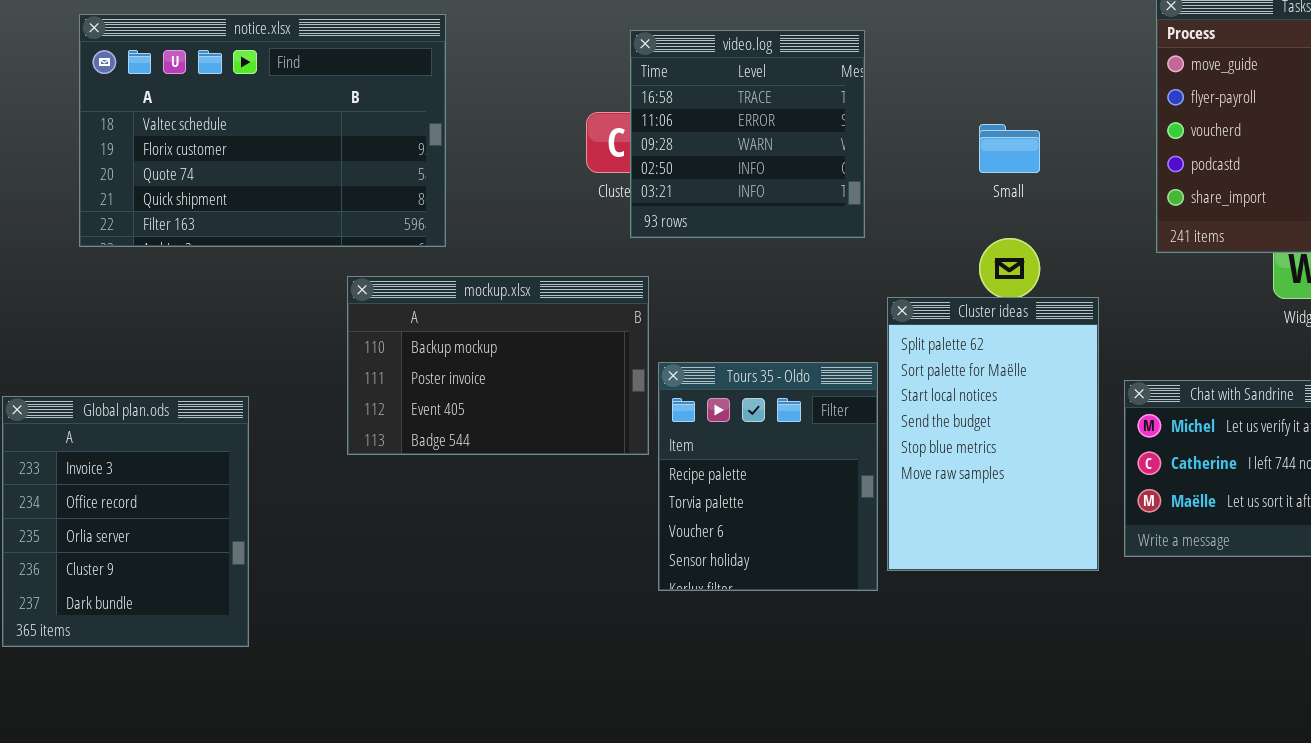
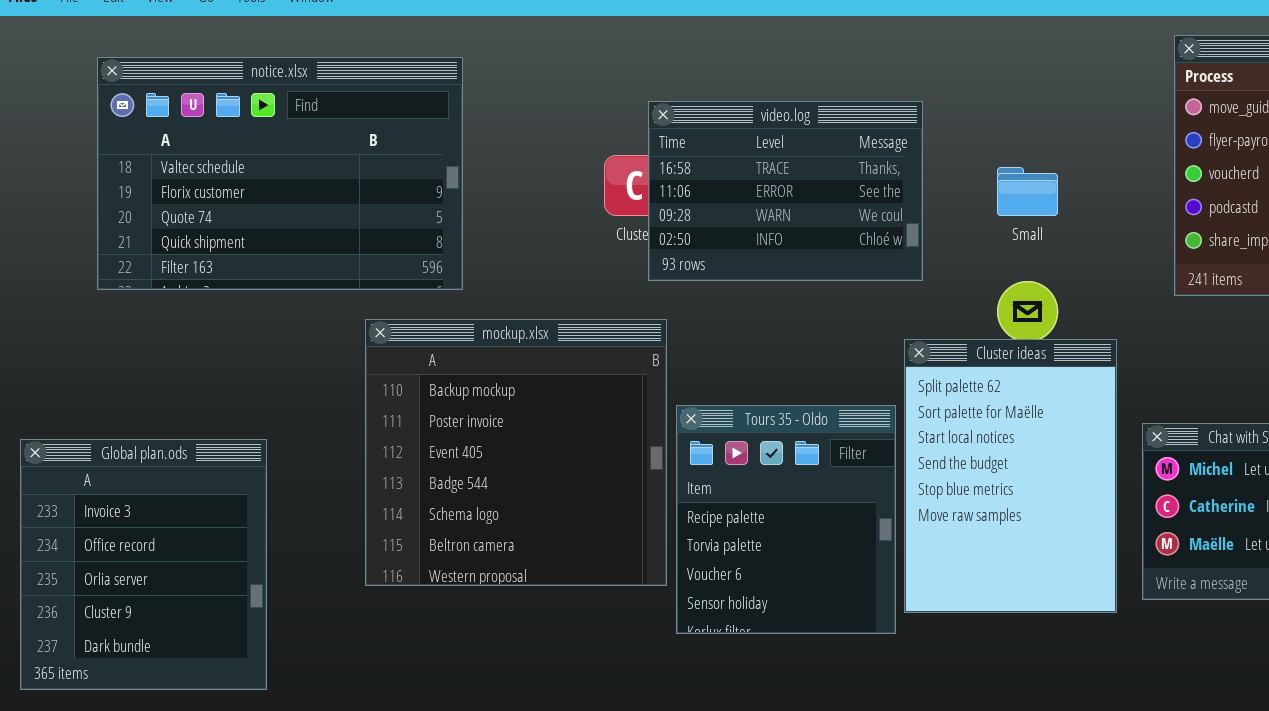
video.log: [630,30,865,238] -> [648,101,923,281], resized
mockup.xlsx: [347,276,649,455] -> [365,319,667,586], resized

